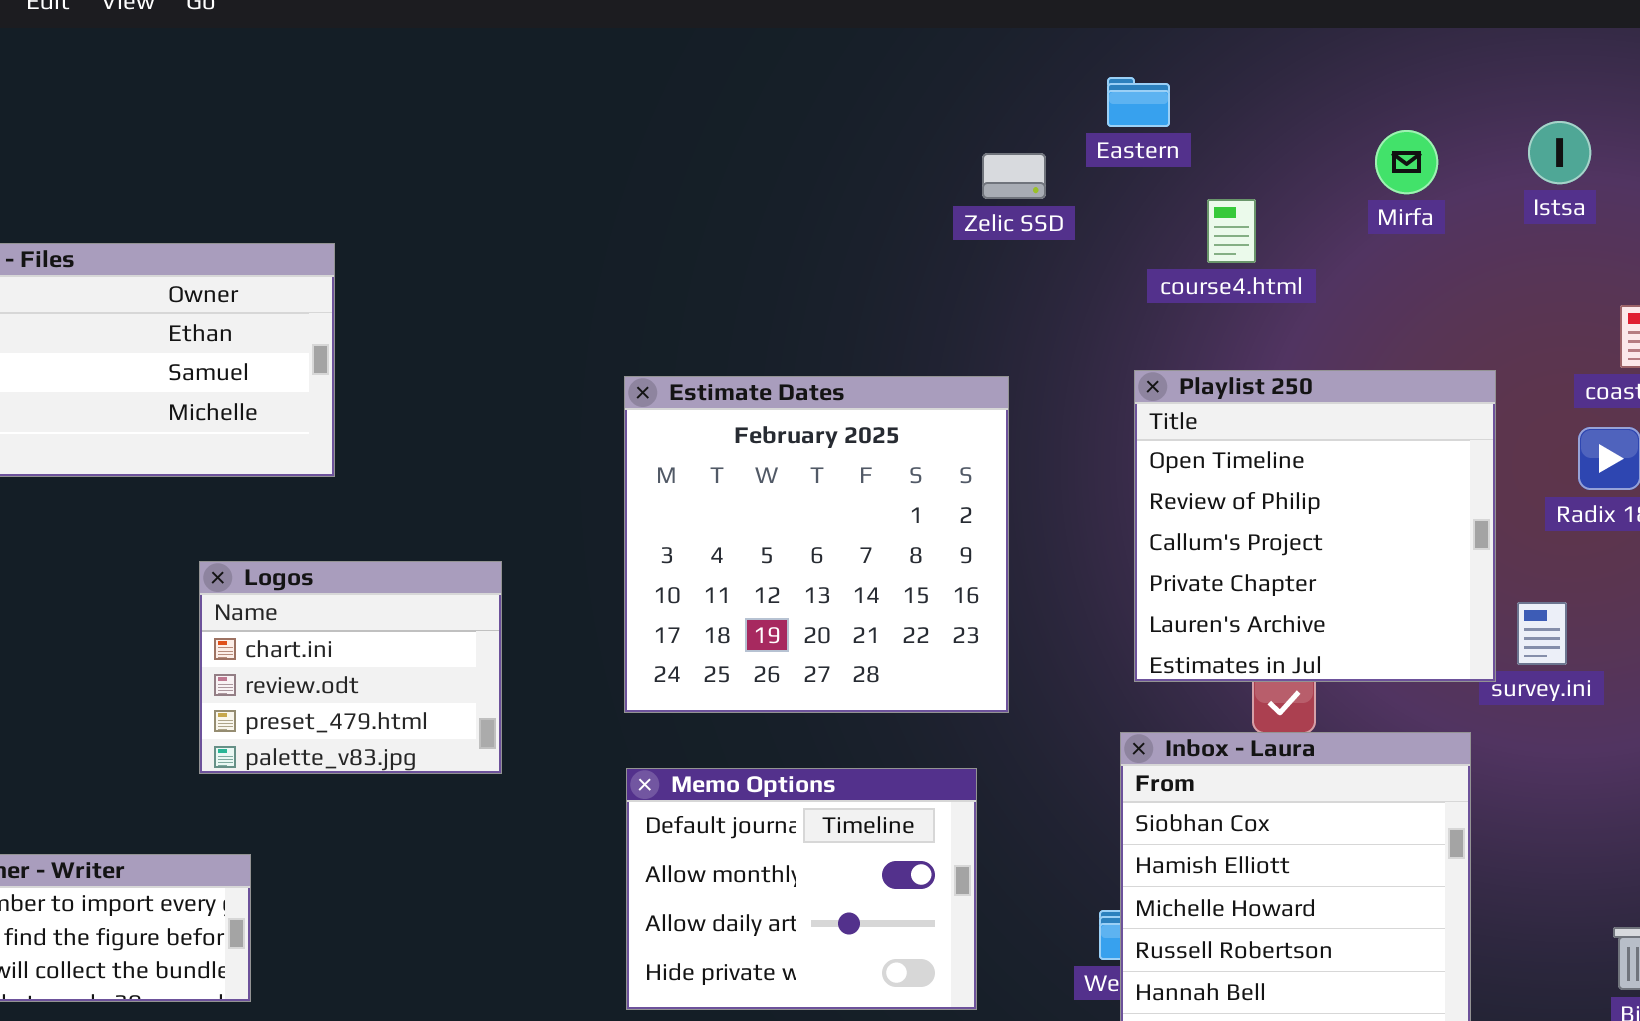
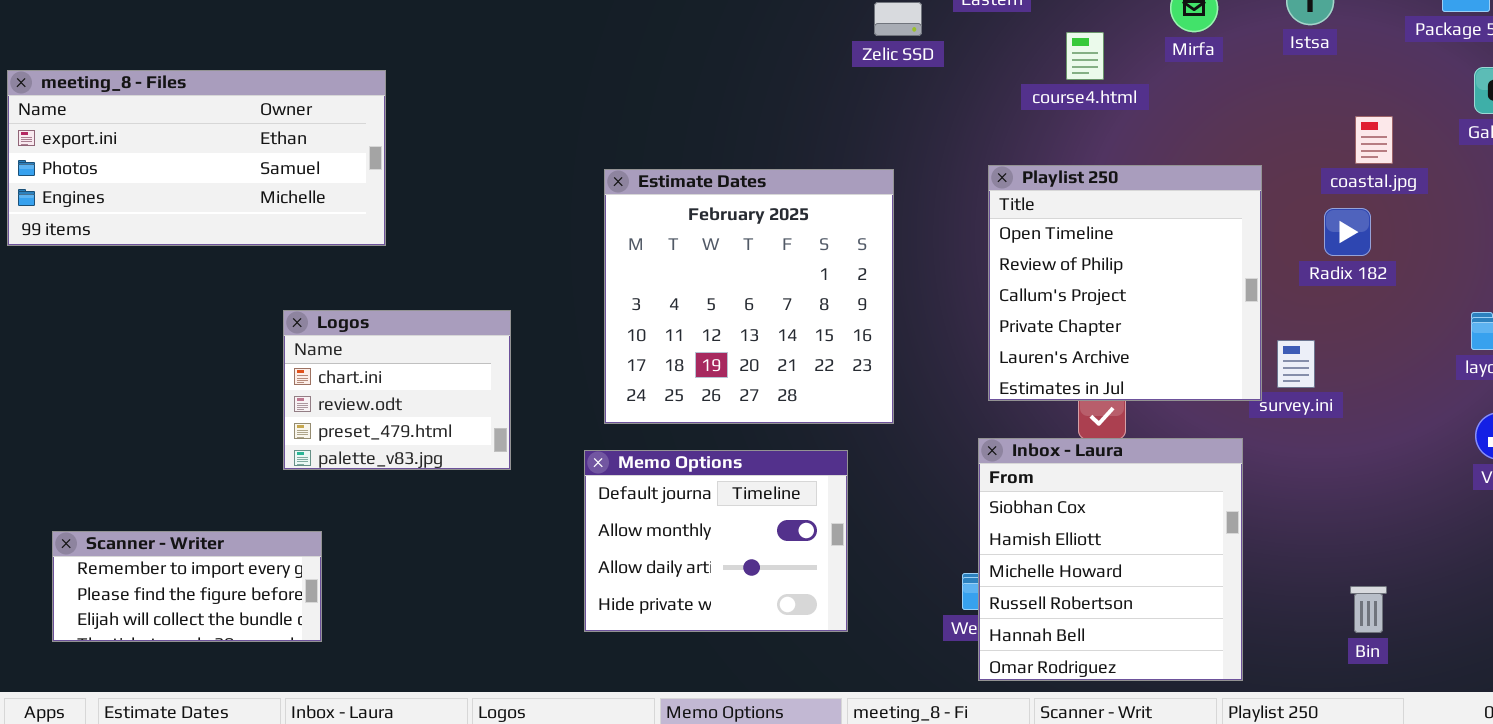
course4.html: [1207,199,1256,263] -> [1066,32,1104,80], moved
Memo Options: [626,768,977,1010] -> [584,450,848,632], moved

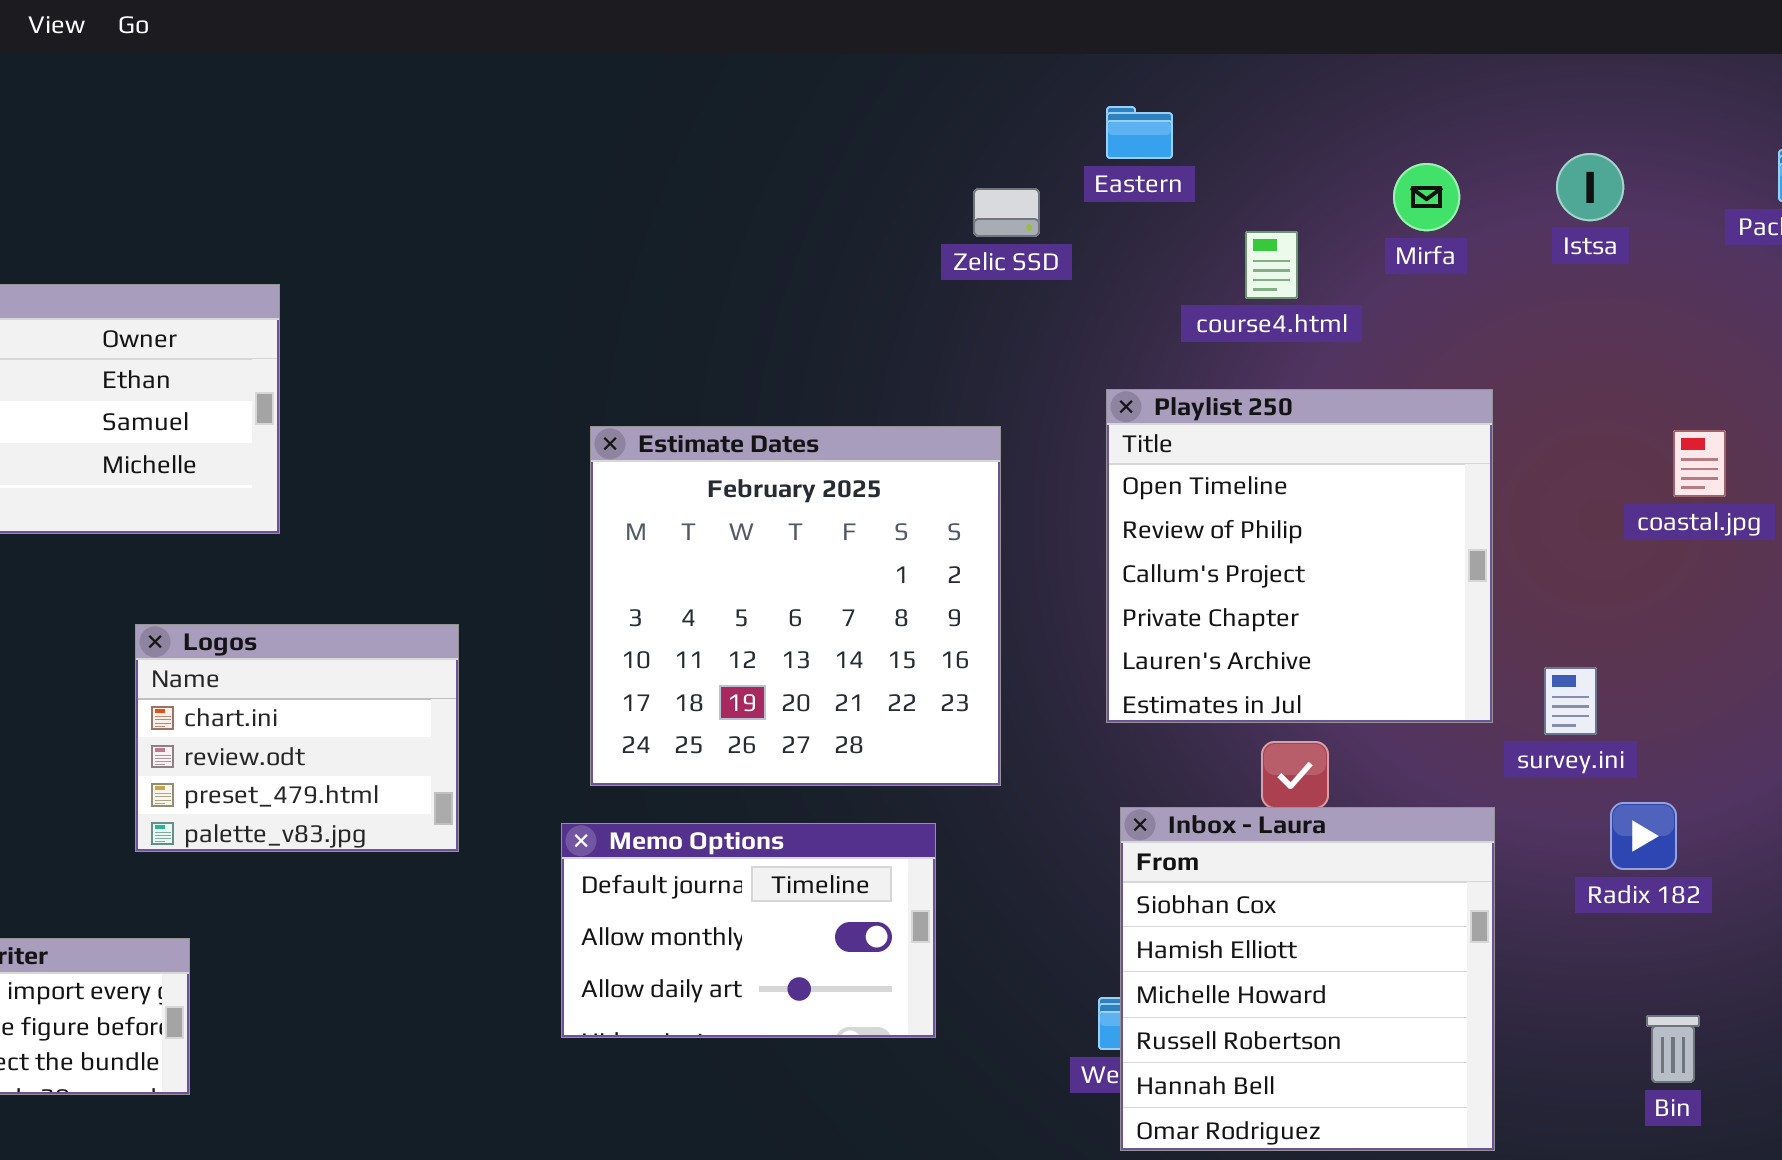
coastal.jpg: [1355,116,1393,164] -> [1673,430,1726,497], moved
Playlist 250: [988,165,1262,401] -> [1106,389,1493,723], moved
Radix 182: [1324,208,1371,256] -> [1610,802,1677,870], moved
Memo Options: [584,450,848,632] -> [561,823,936,1038], resized

